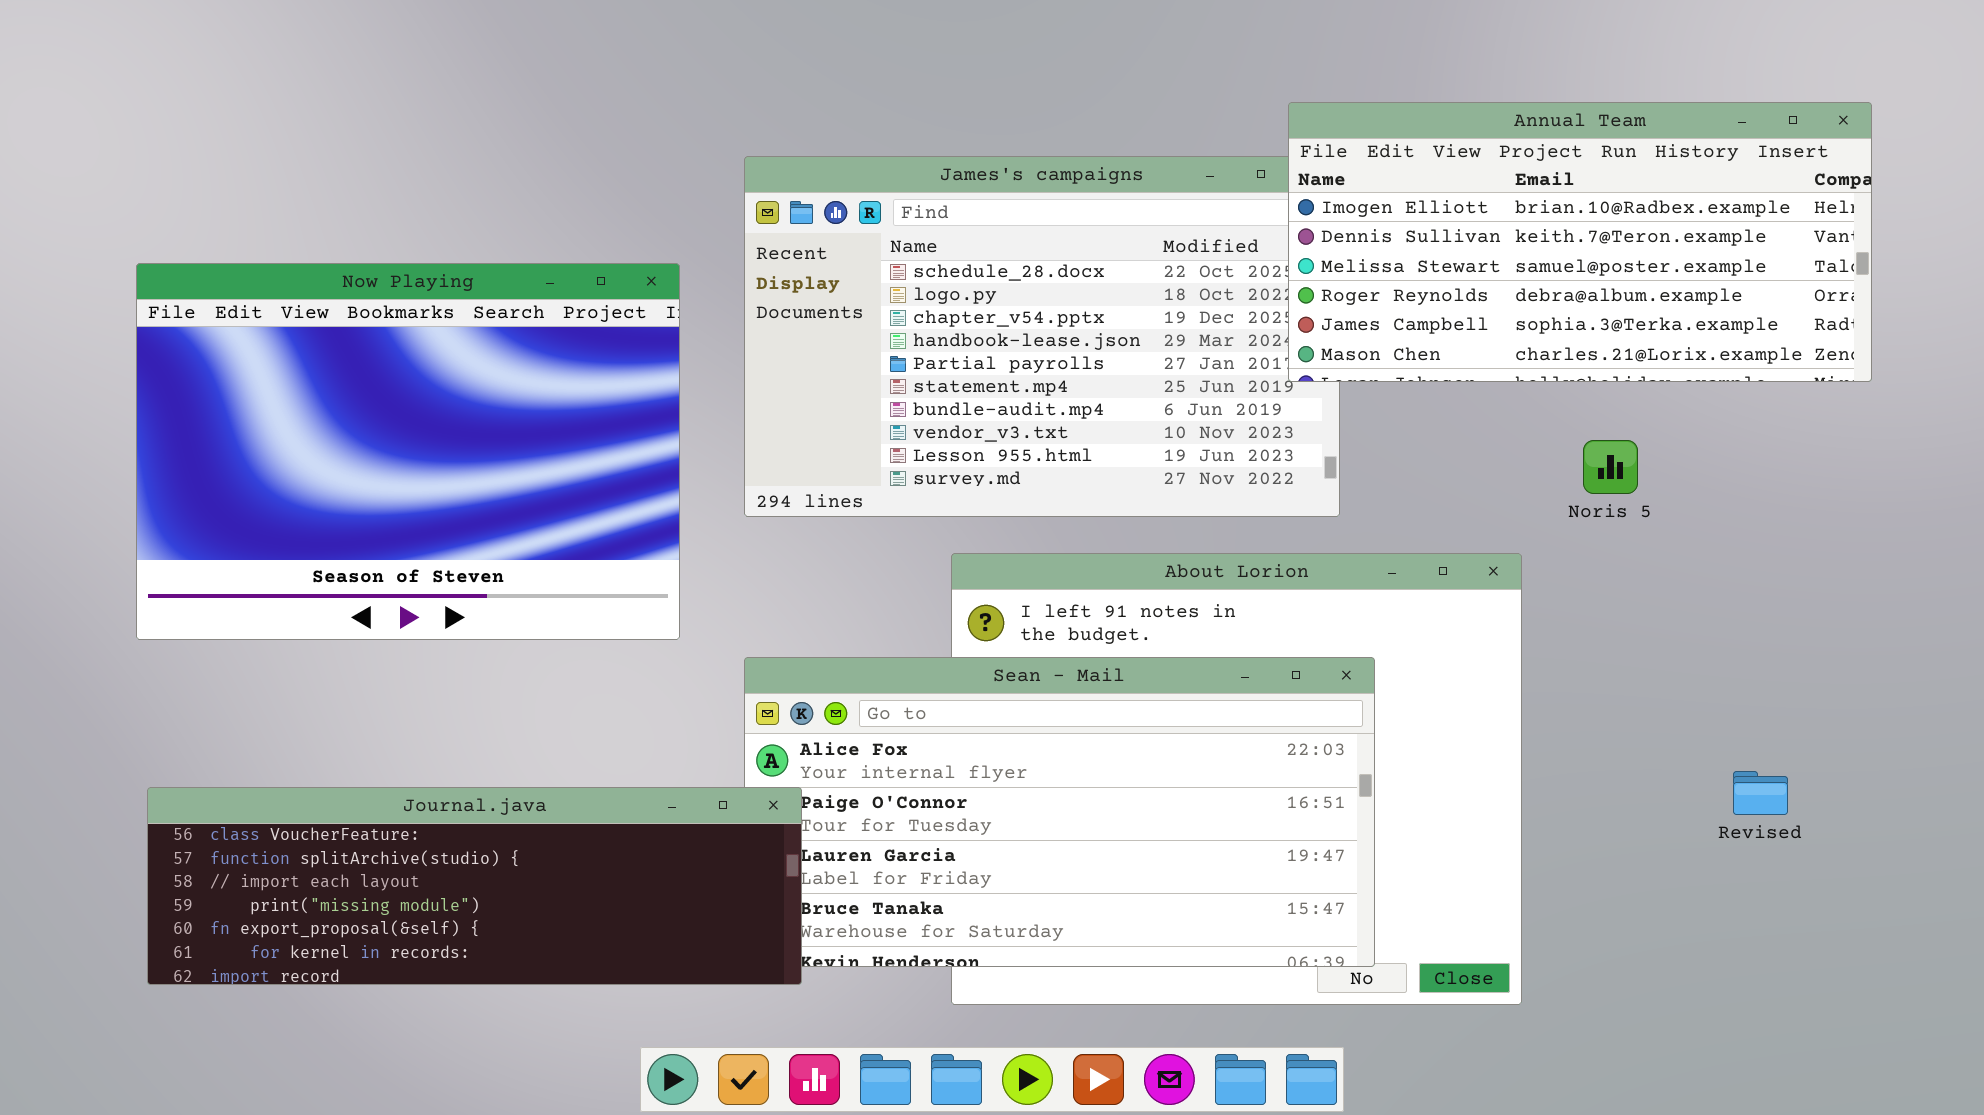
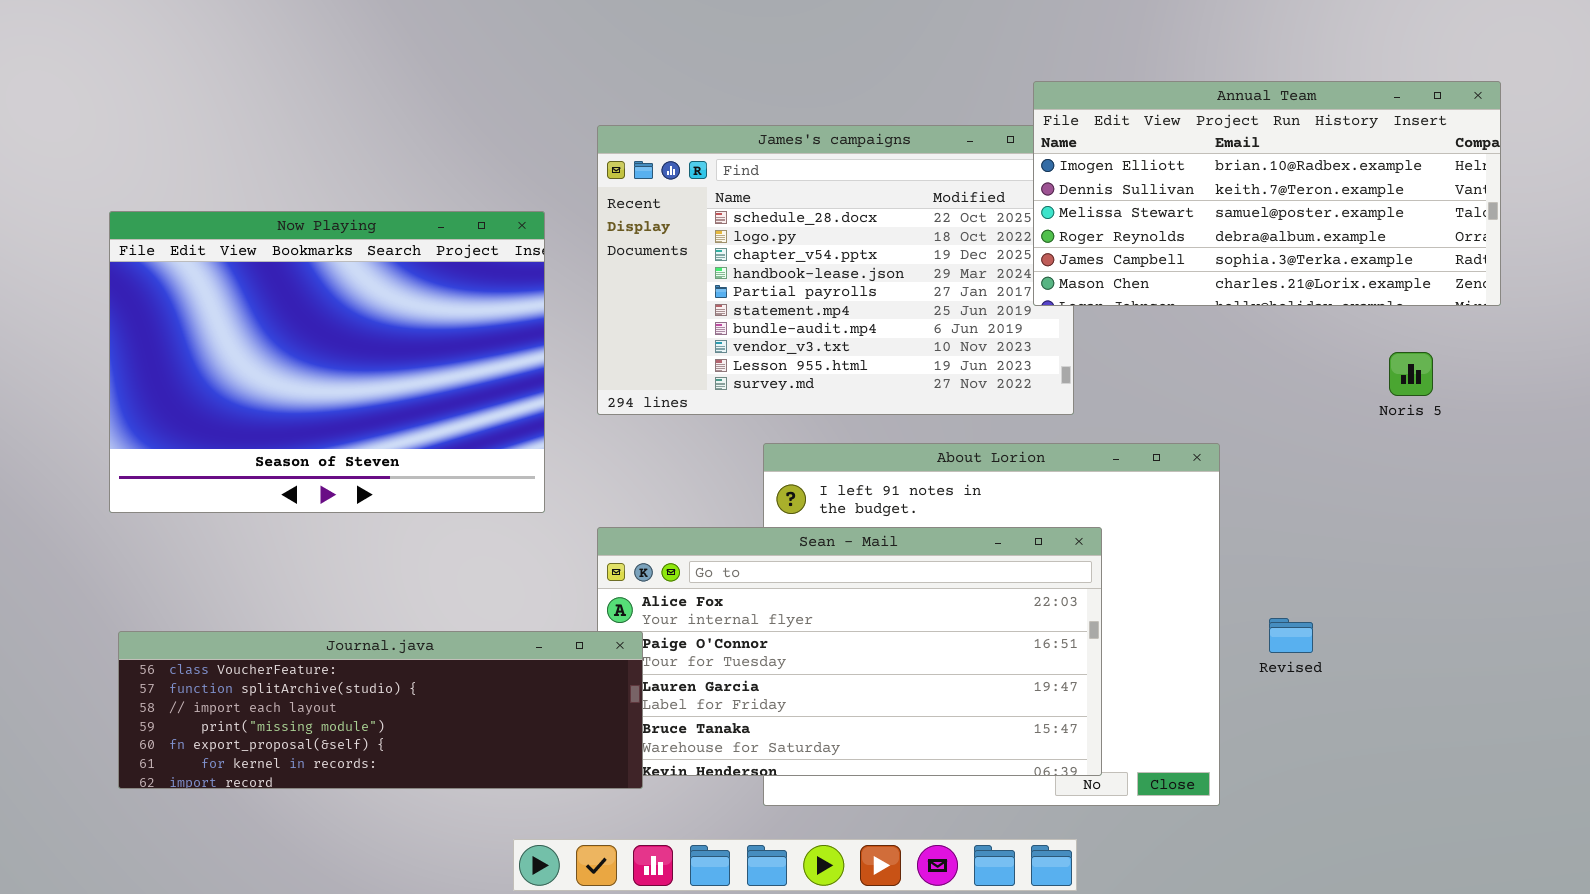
Noris 5: [1583,440,1638,494] -> [1389,352,1433,396], moved
Revised: [1733,771,1788,815] -> [1269,618,1313,653], moved

